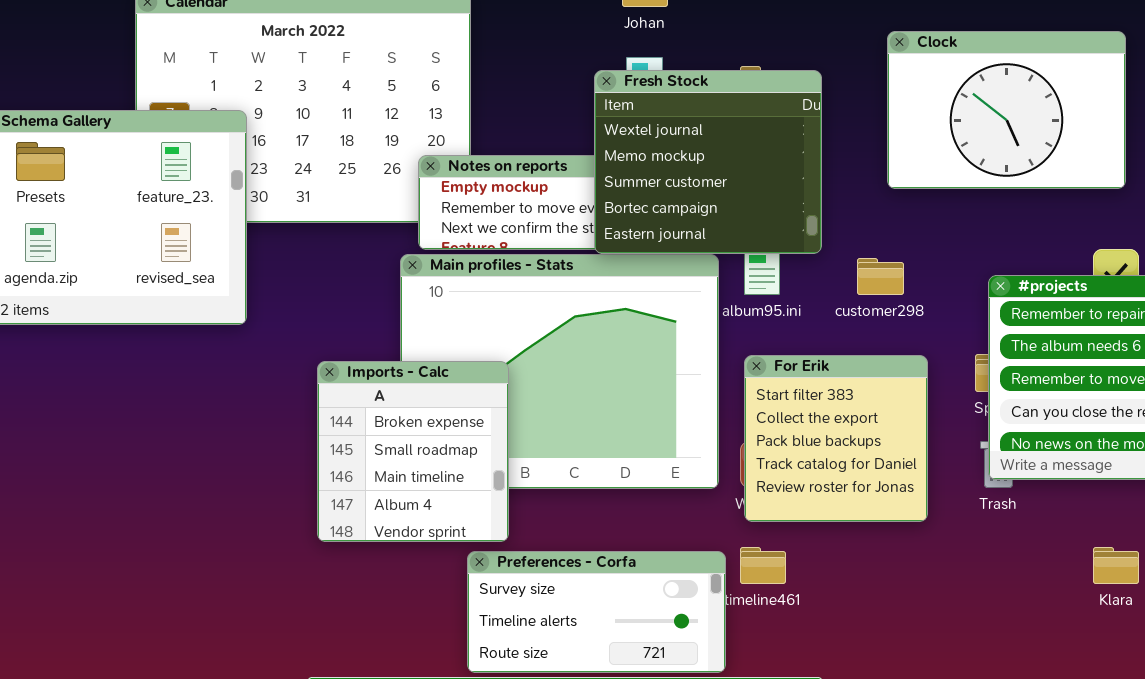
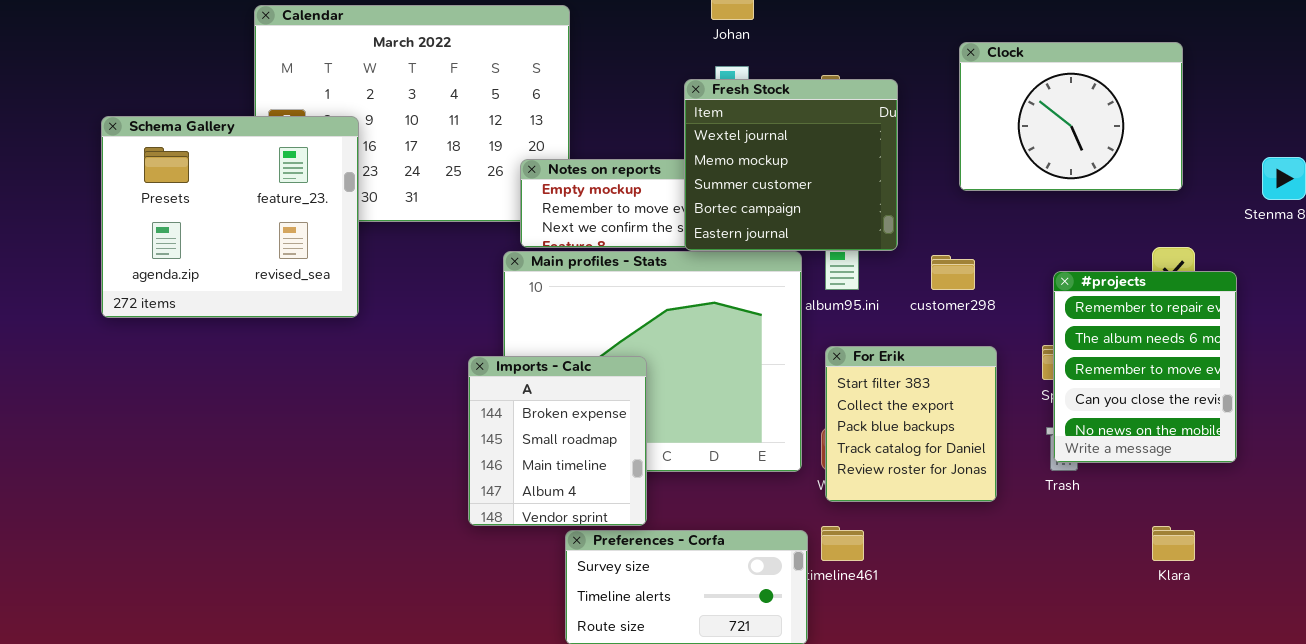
Imports - Calc: [317,361,509,542] -> [468,356,647,526], moved

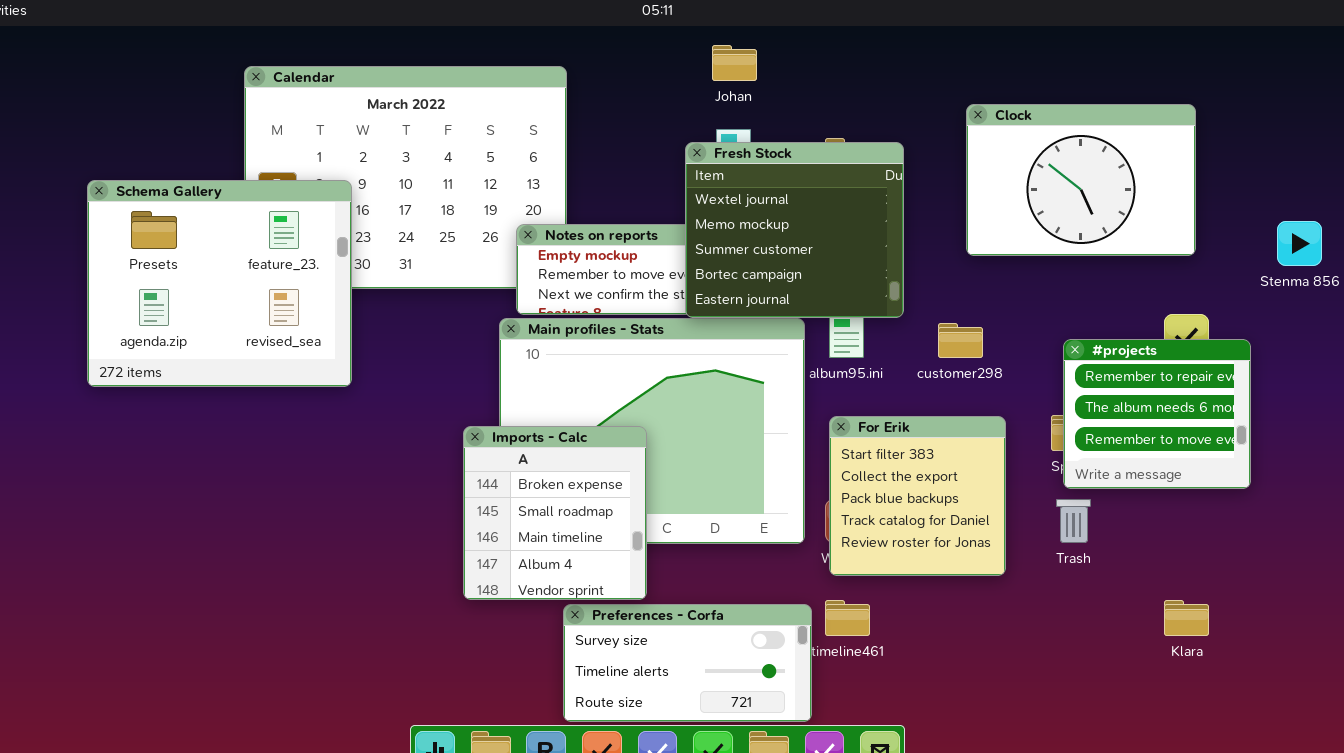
#projects: [1053,271,1237,463] -> [1063,339,1251,489], resized

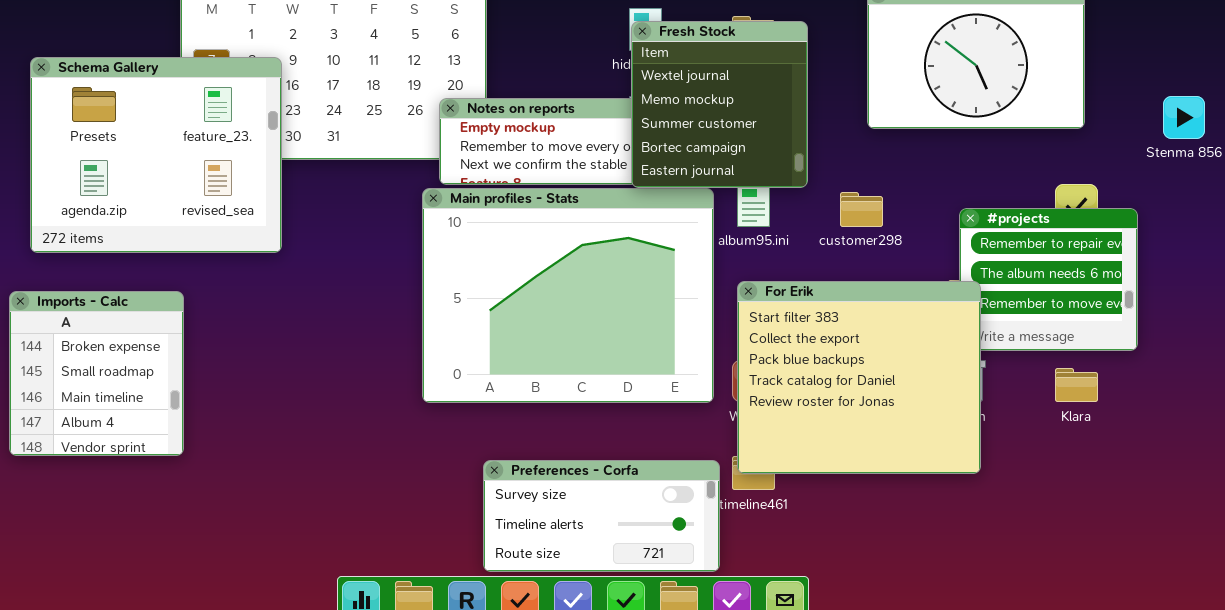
Fresh Stock: [685,142,904,318] -> [631,21,808,188], resized
For Erik: [829,416,1006,576] -> [737,281,981,474], resized
Imports - Calc: [463,426,647,600] -> [9,291,184,456], moved
Klara: [1164,600,1209,636] -> [1055,368,1098,402], moved

